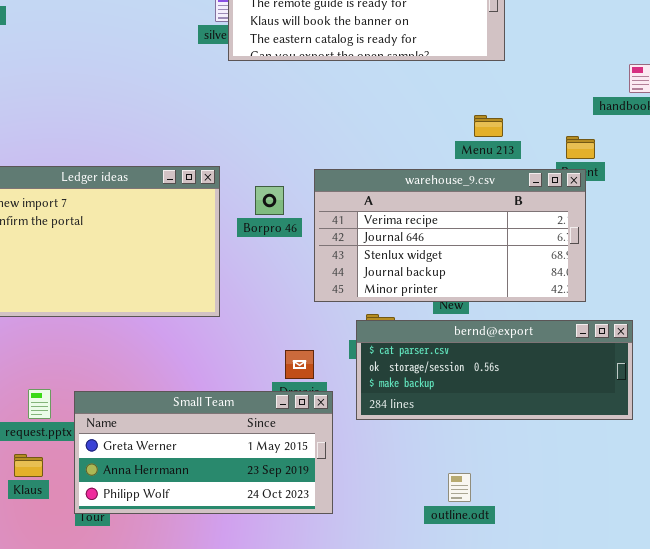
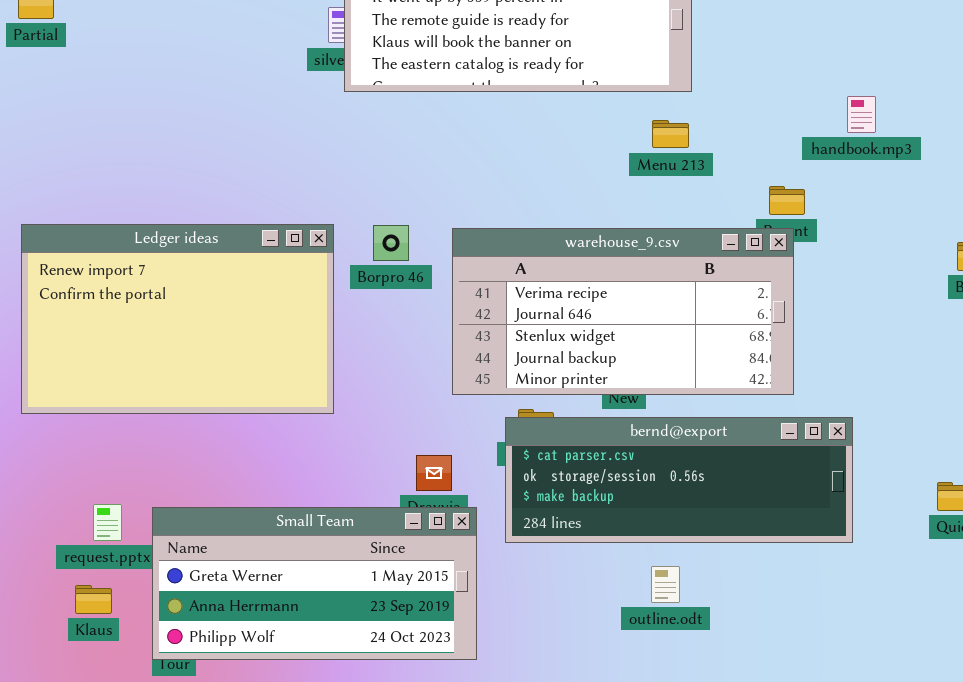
Menu 213: [474,115,503,137] -> [652,120,689,148], moved
Borpro 46: [255,186,284,215] -> [373,225,409,261], moved
outline.odt: [448,473,471,502] -> [651,566,680,603], moved

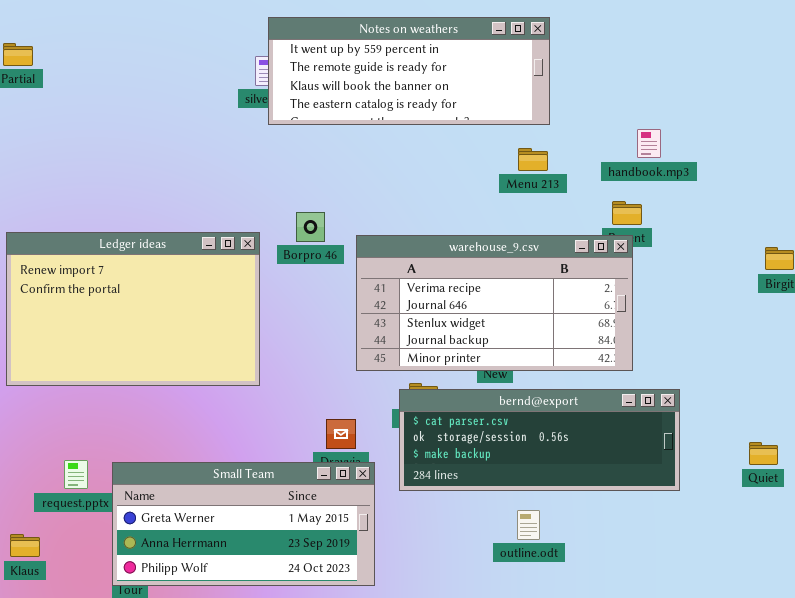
handbook.mp3: [847,96,876,133] -> [637,129,661,158], moved
Borpro 46: [373,225,409,261] -> [296,212,325,242], moved
Klaus: [75,585,112,614] -> [10,534,40,557], moved

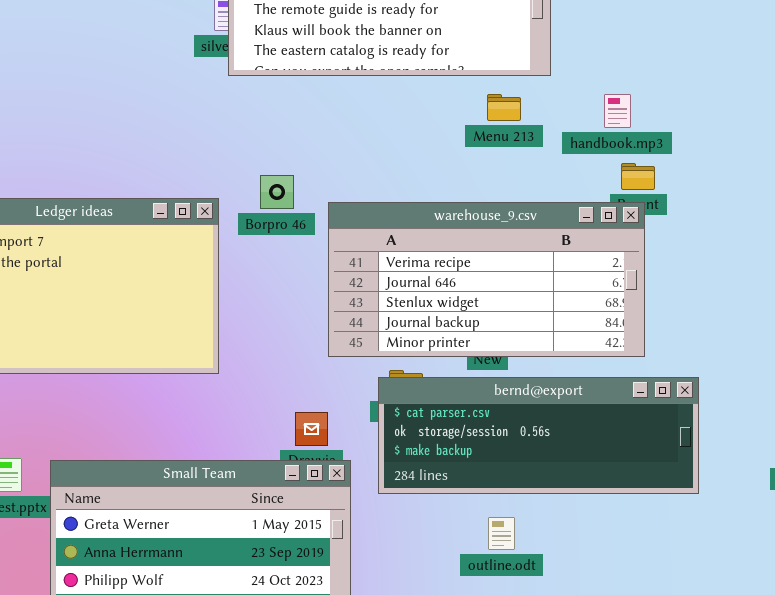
handbook.mp3: [637,129,661,158] -> [604,94,631,128], moved
Menu 213: [518,148,548,171] -> [487,94,521,121], moved
outline.odt: [517,510,540,540] -> [488,517,515,550], moved

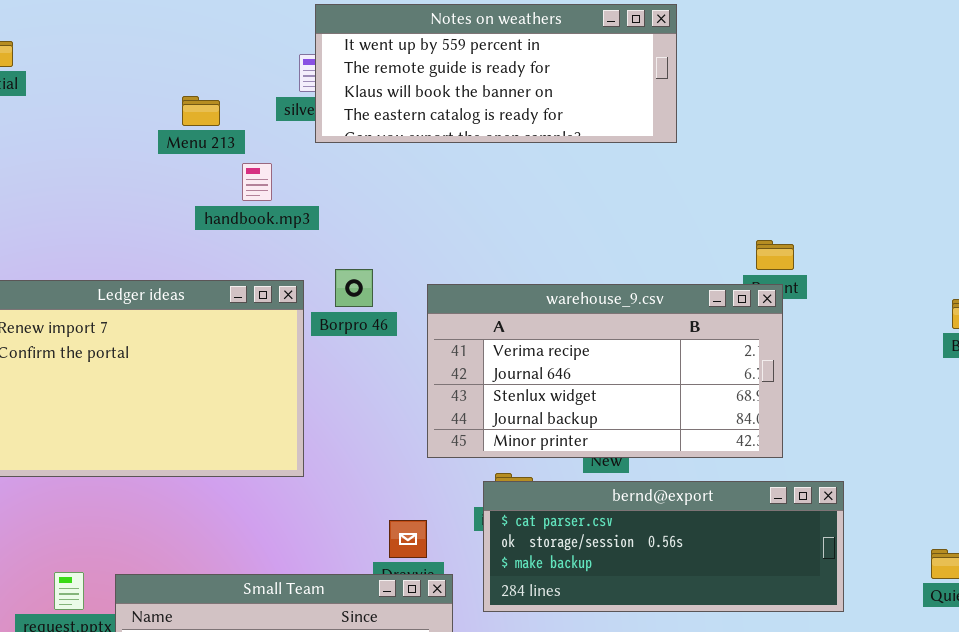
Menu 213: [487,94,521,121] -> [182,96,220,126], moved
handbook.mp3: [604,94,631,128] -> [242,163,272,201], moved
Borpro 46: [260,175,294,209] -> [335,269,373,307], moved

